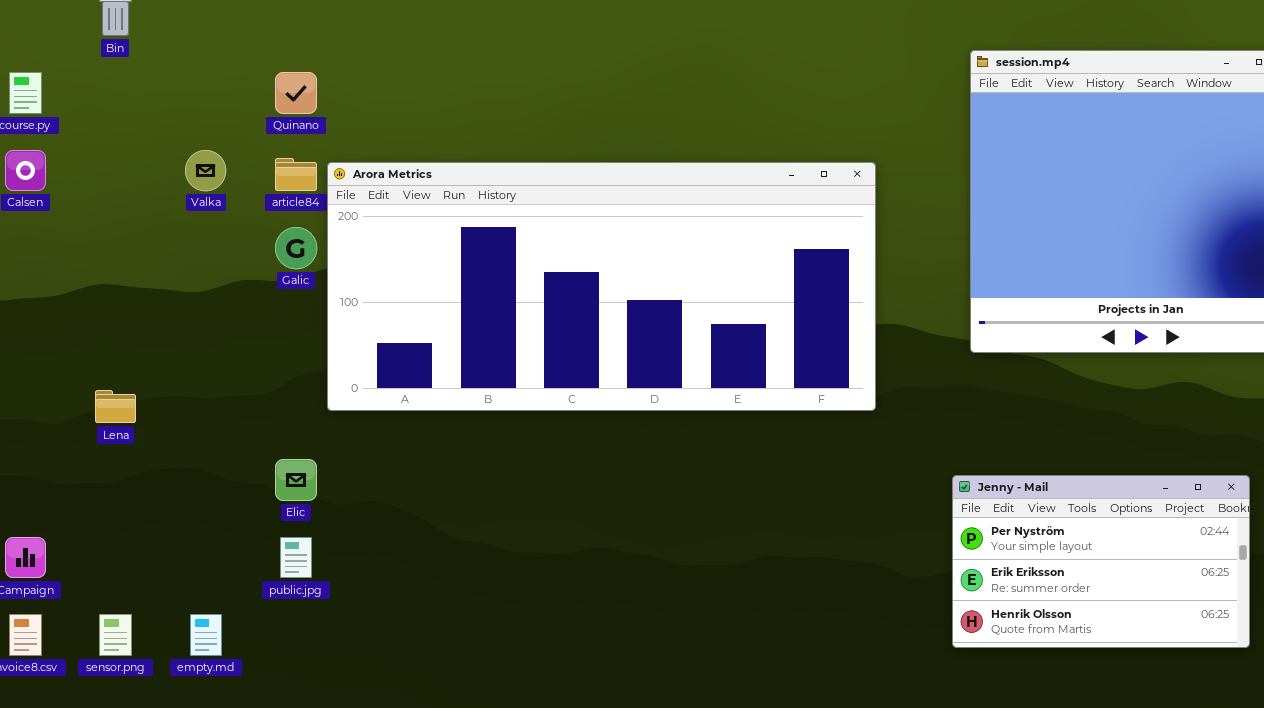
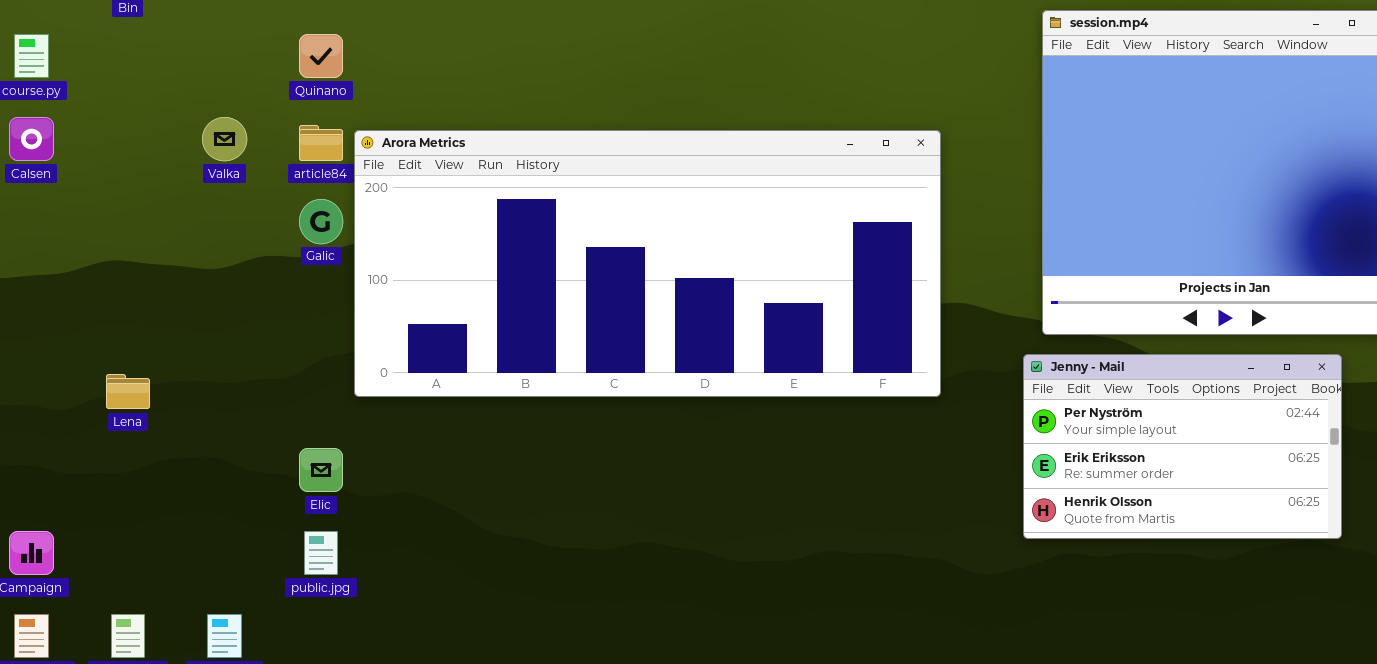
Jenny - Mail: [952,475,1250,648] -> [1023,354,1342,539], moved

